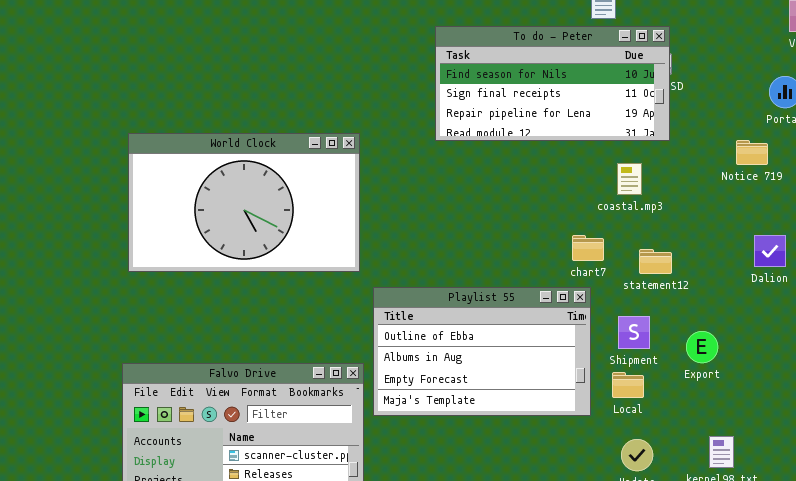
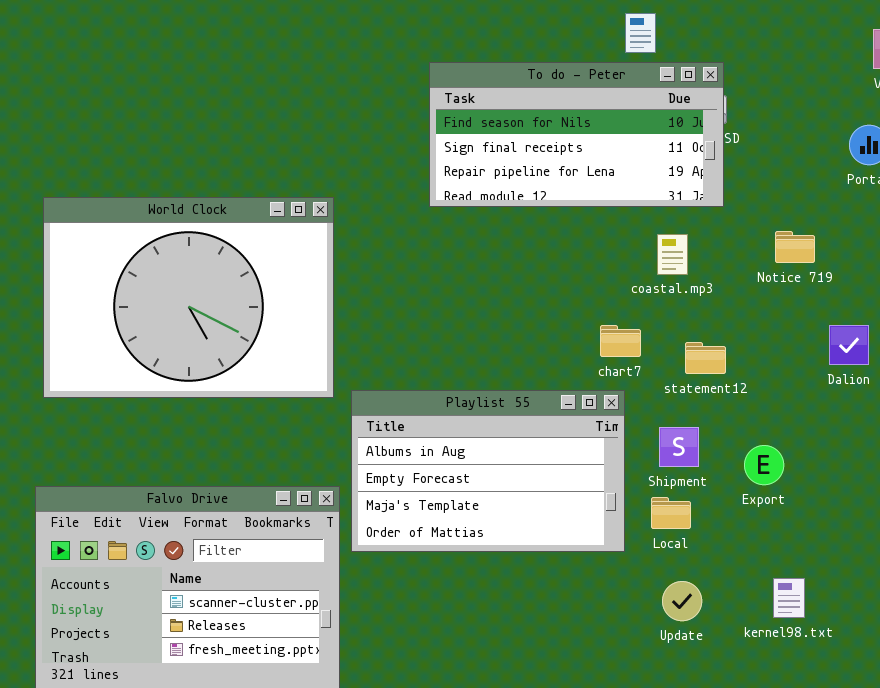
World Clock: [128,133,360,272] -> [43,197,334,398], resized
Notice 719: [736,140,768,165] -> [775,231,815,263], moved
Playlist 55: [373,287,591,416] -> [351,390,625,552], scrolled down 1 row

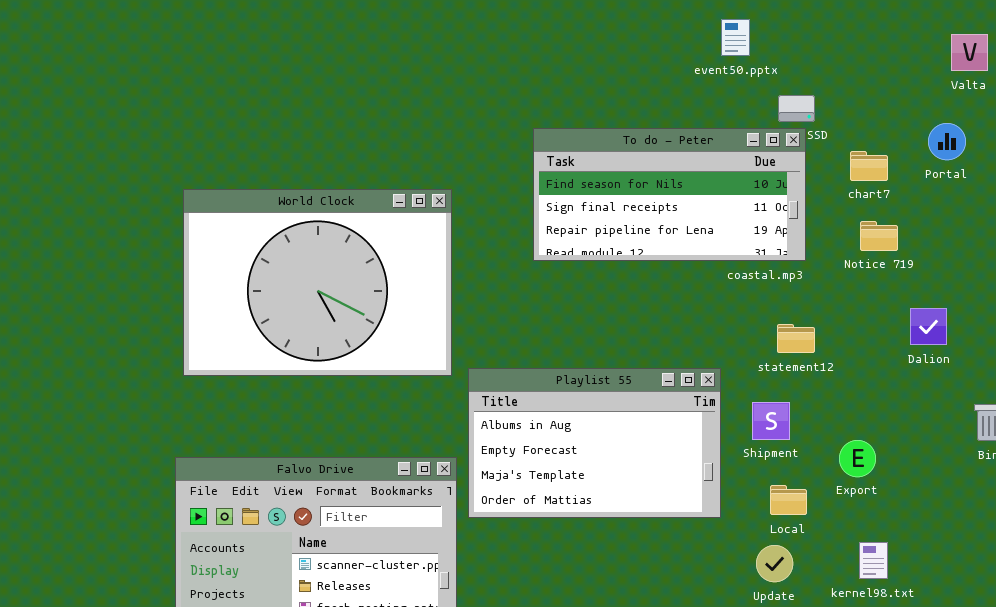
To do - Peter: [429,62,724,207] -> [533,128,806,261], moved
chart7: [600,325,641,357] -> [850,151,888,181], moved
Export: [744,445,784,485] -> [839,440,876,477], moved
Local: [651,497,691,529] -> [770,485,807,515], moved

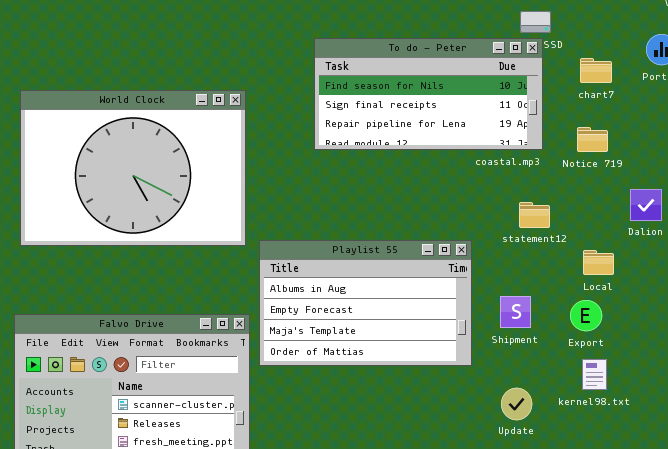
Notice 719: [860,221,898,251] -> [577,127,608,152], moved
Shipment: [752,402,790,440] -> [500,296,531,328], moved
Local: [770,485,807,515] -> [583,250,614,275], moved
kernel98.txt: [859,542,888,579] -> [582,359,607,390], moved

